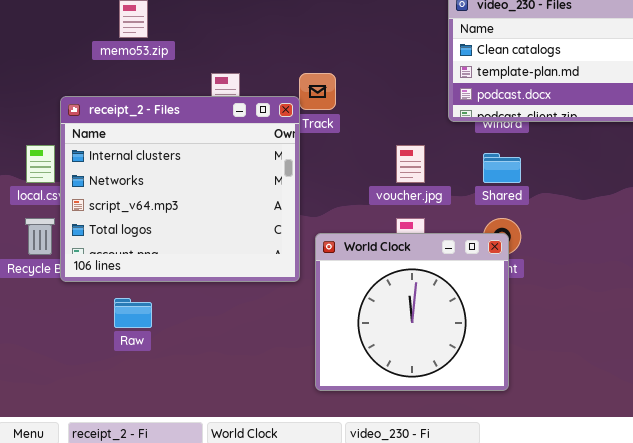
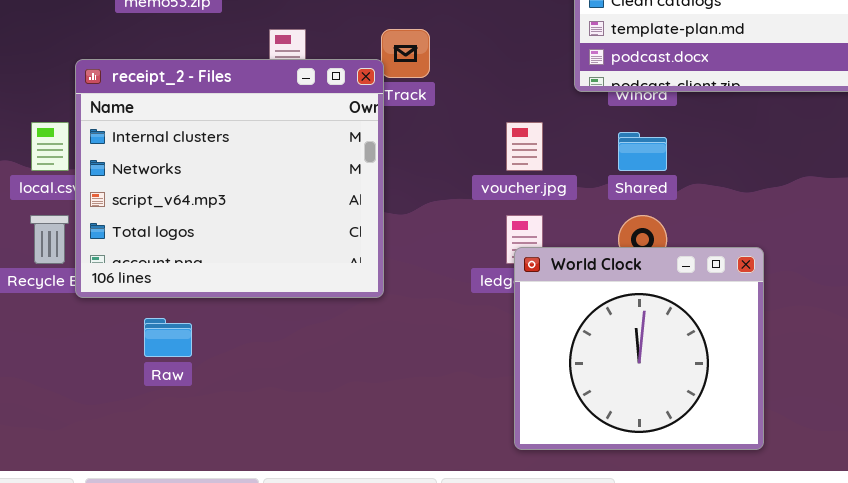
World Clock: [315,233,509,391] -> [514,247,764,450], moved

